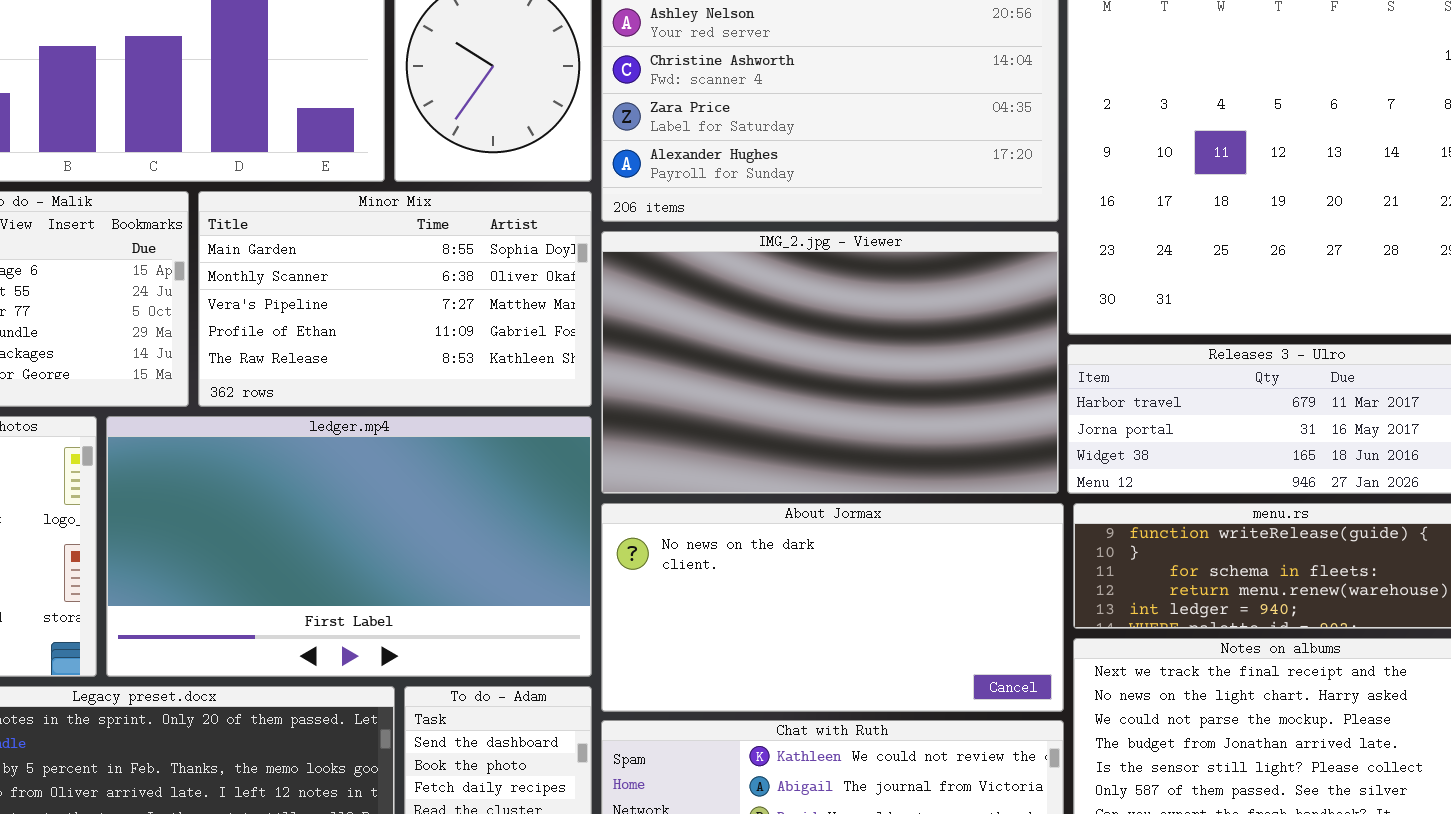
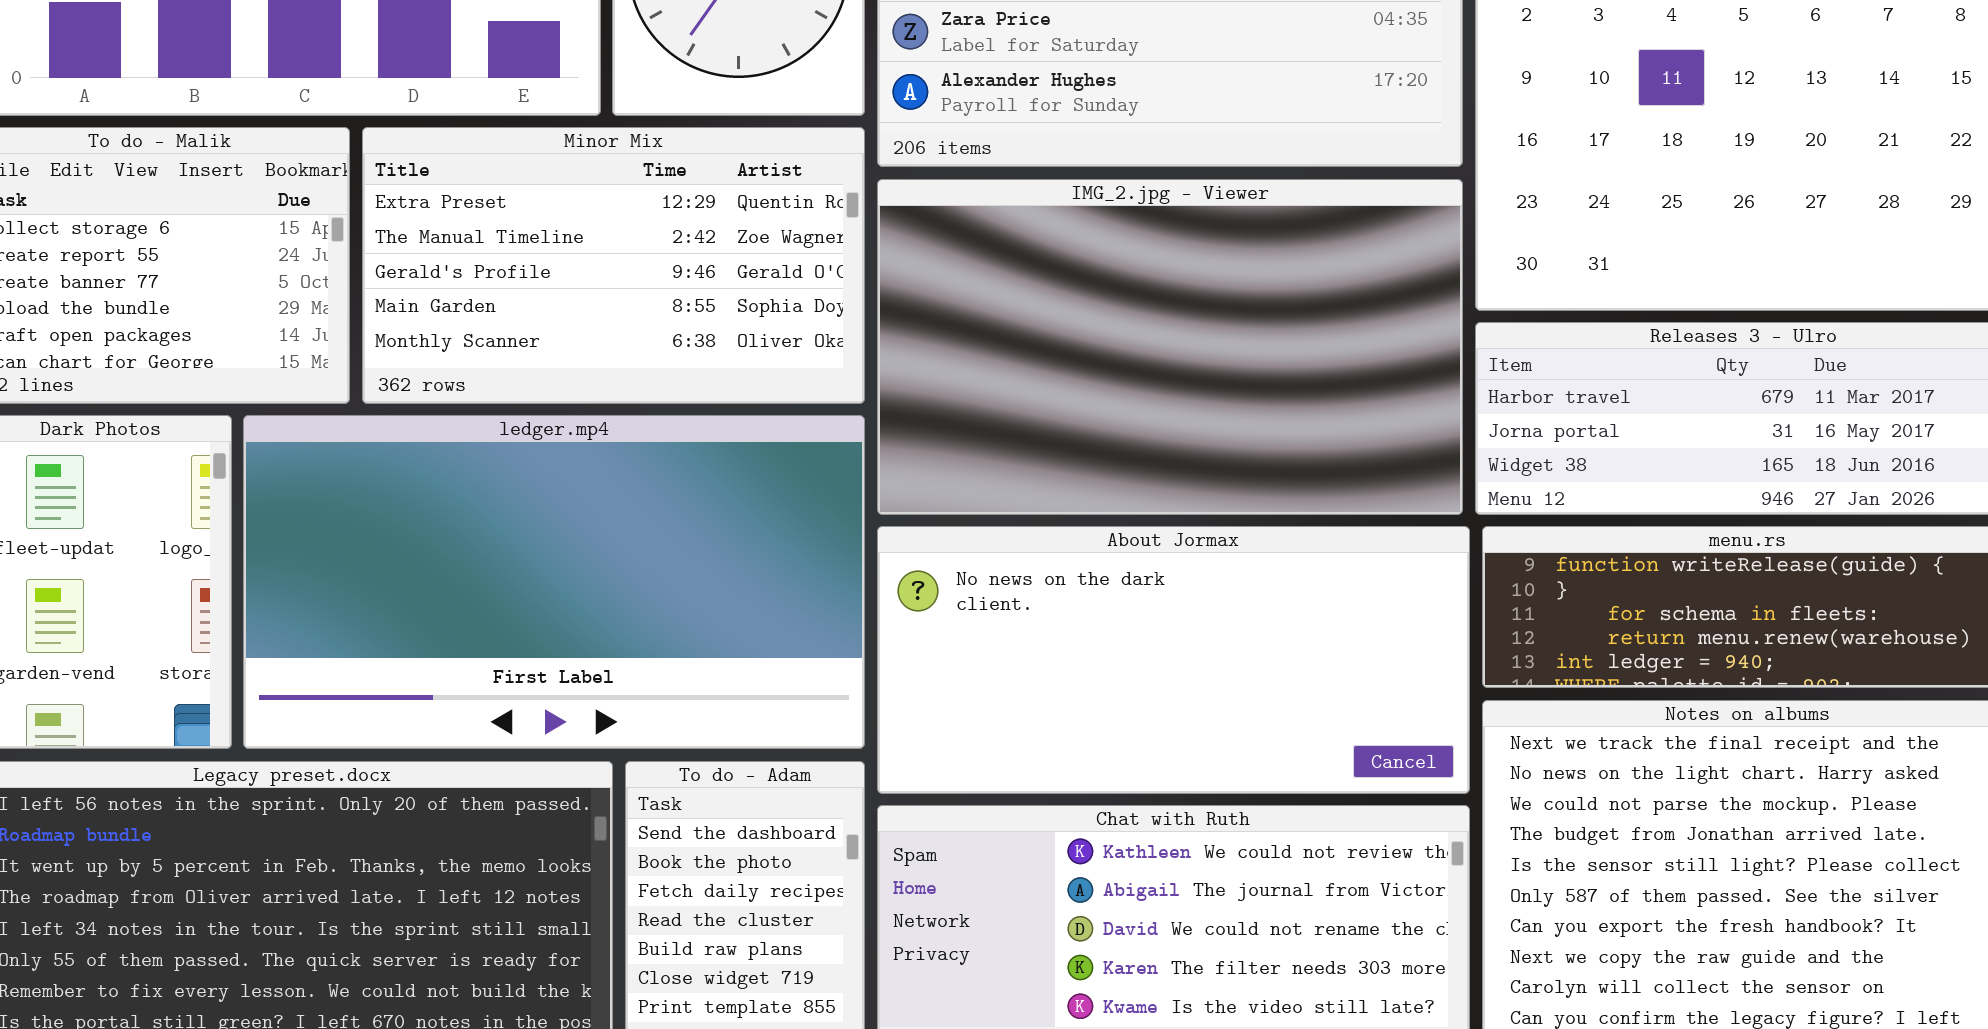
Minor Mix: [198,191,592,407] -> [362,127,865,404], scrolled up 3 rows

